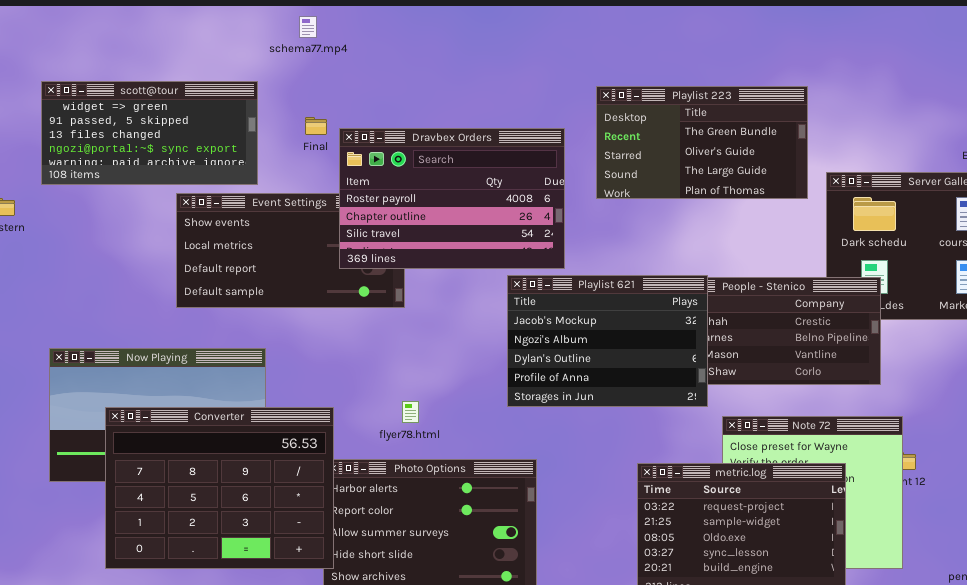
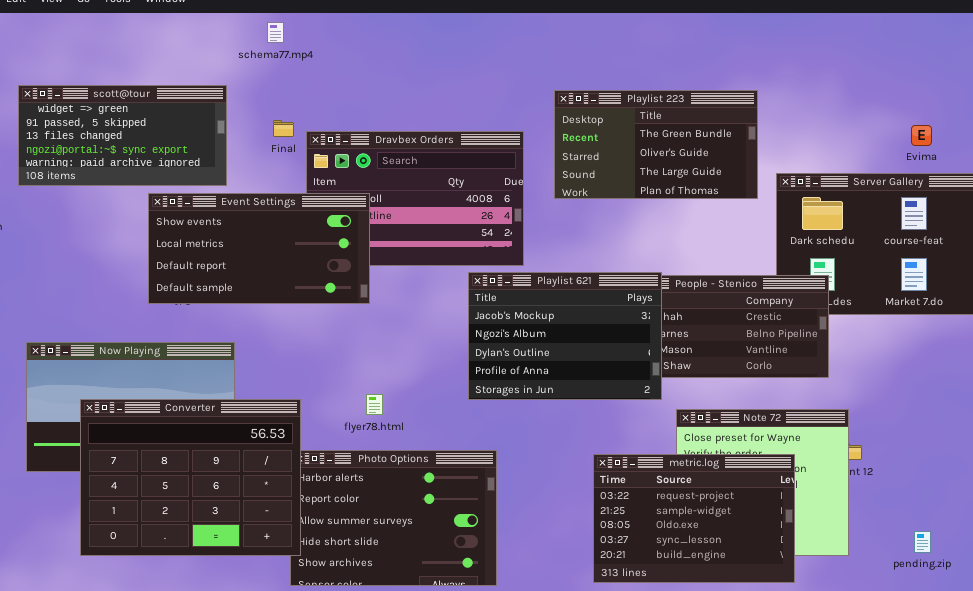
Event Settings: [176,193,405,308] -> [148,193,370,304], raised

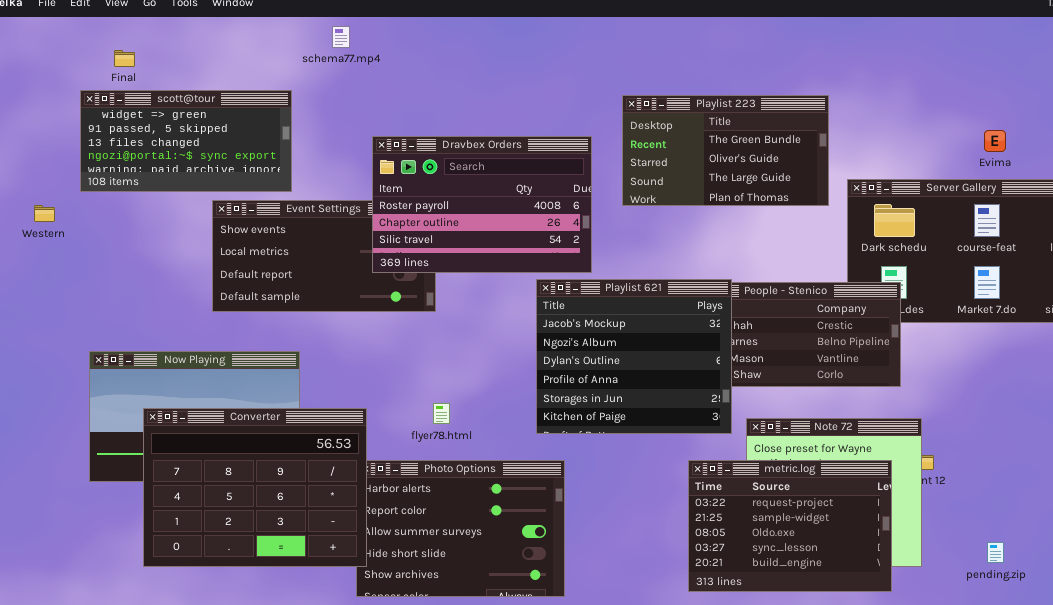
Final: [273,120,294,137] -> [114,50,135,67], moved
Dravbex Orders: [306,131,524,266] -> [372,136,592,273], raised
Playlist 621: [468,272,662,400] -> [536,279,732,434], resized
metric.log: [593,454,795,583] -> [688,460,892,592], moved

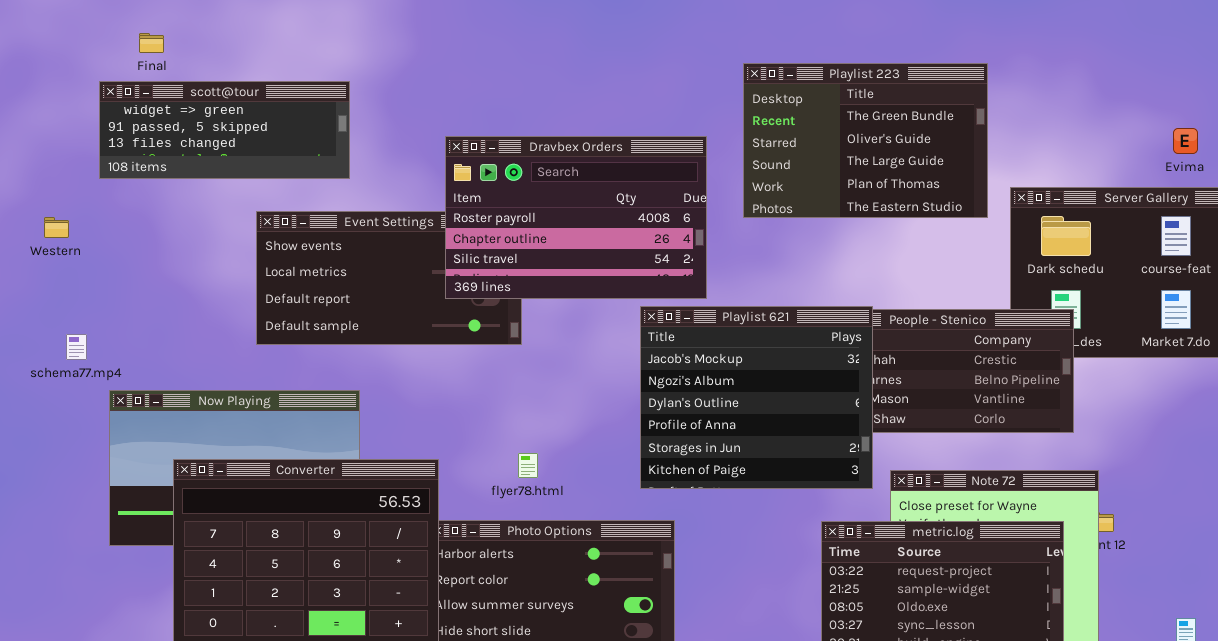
schema77.mp4: [332,26,350,48] -> [66,334,87,360], moved
scott@tour: [80,90,292,192] -> [99,81,350,179], resized
Playlist 223: [622,95,829,206] -> [743,63,988,218], resized

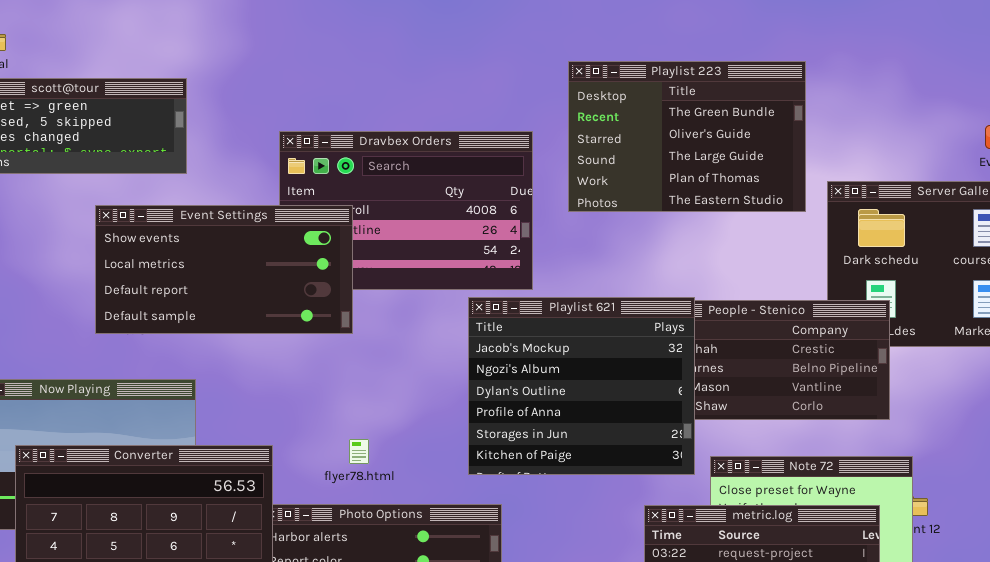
Event Settings: [256,211,522,345] -> [95,205,353,334], raised

